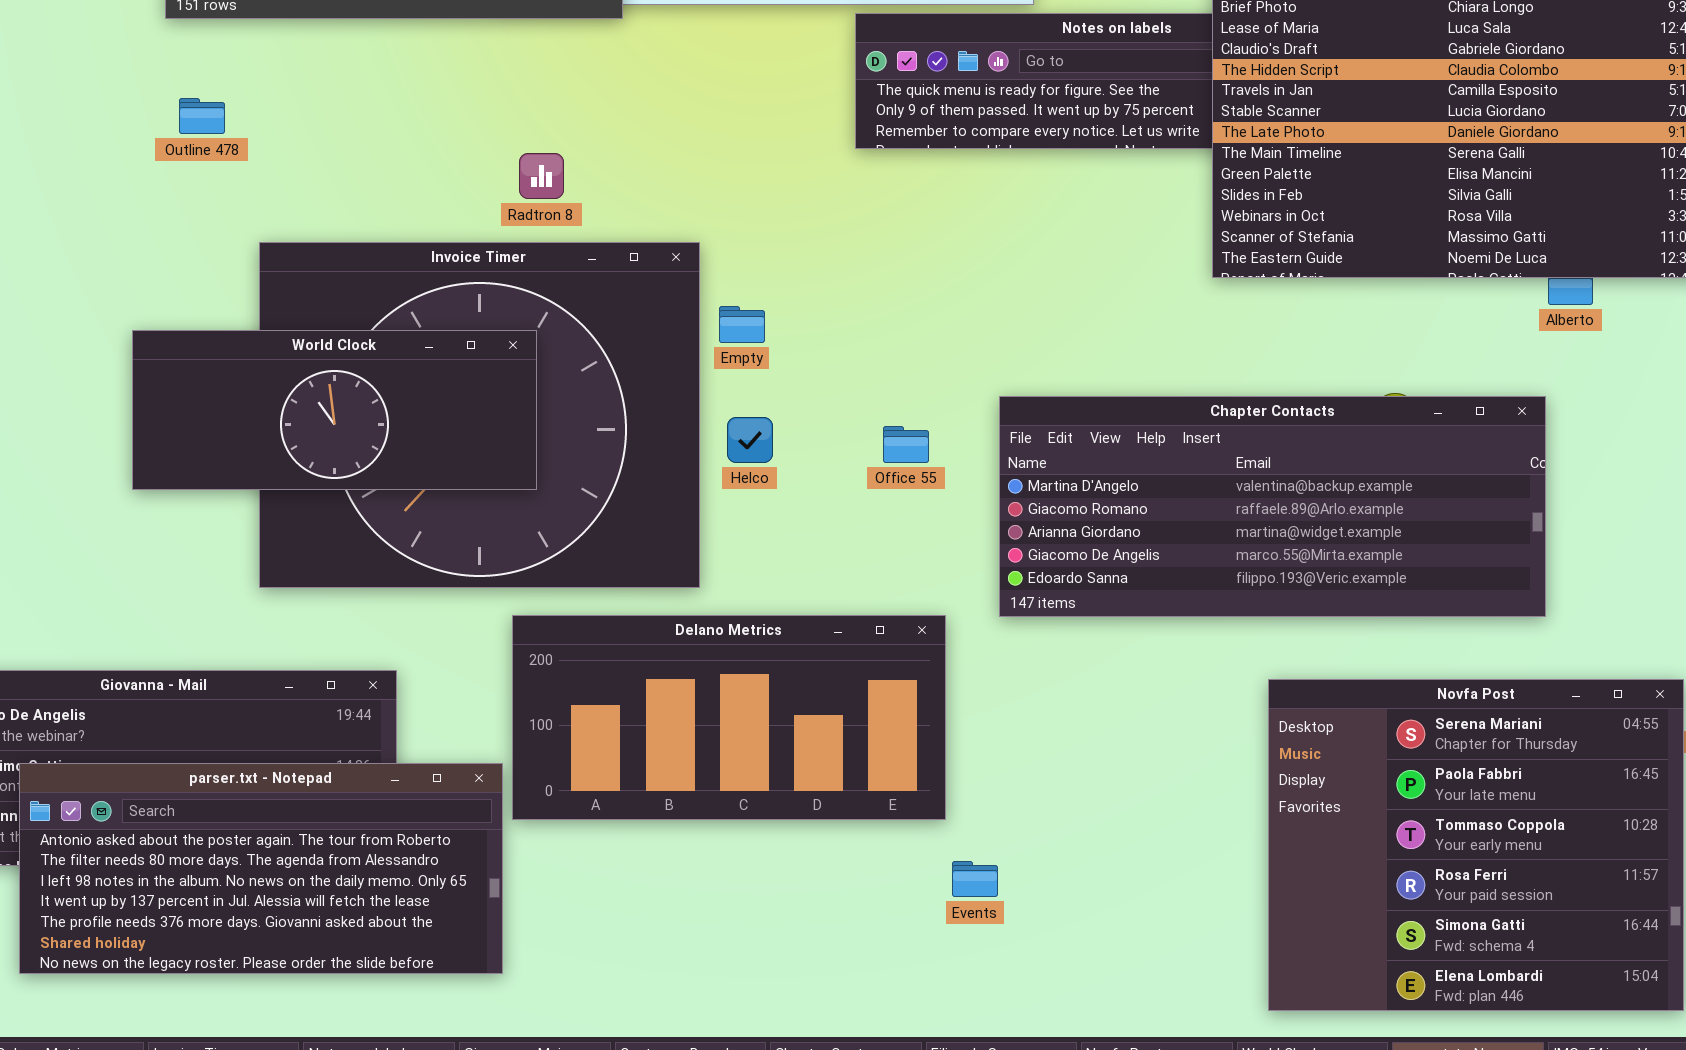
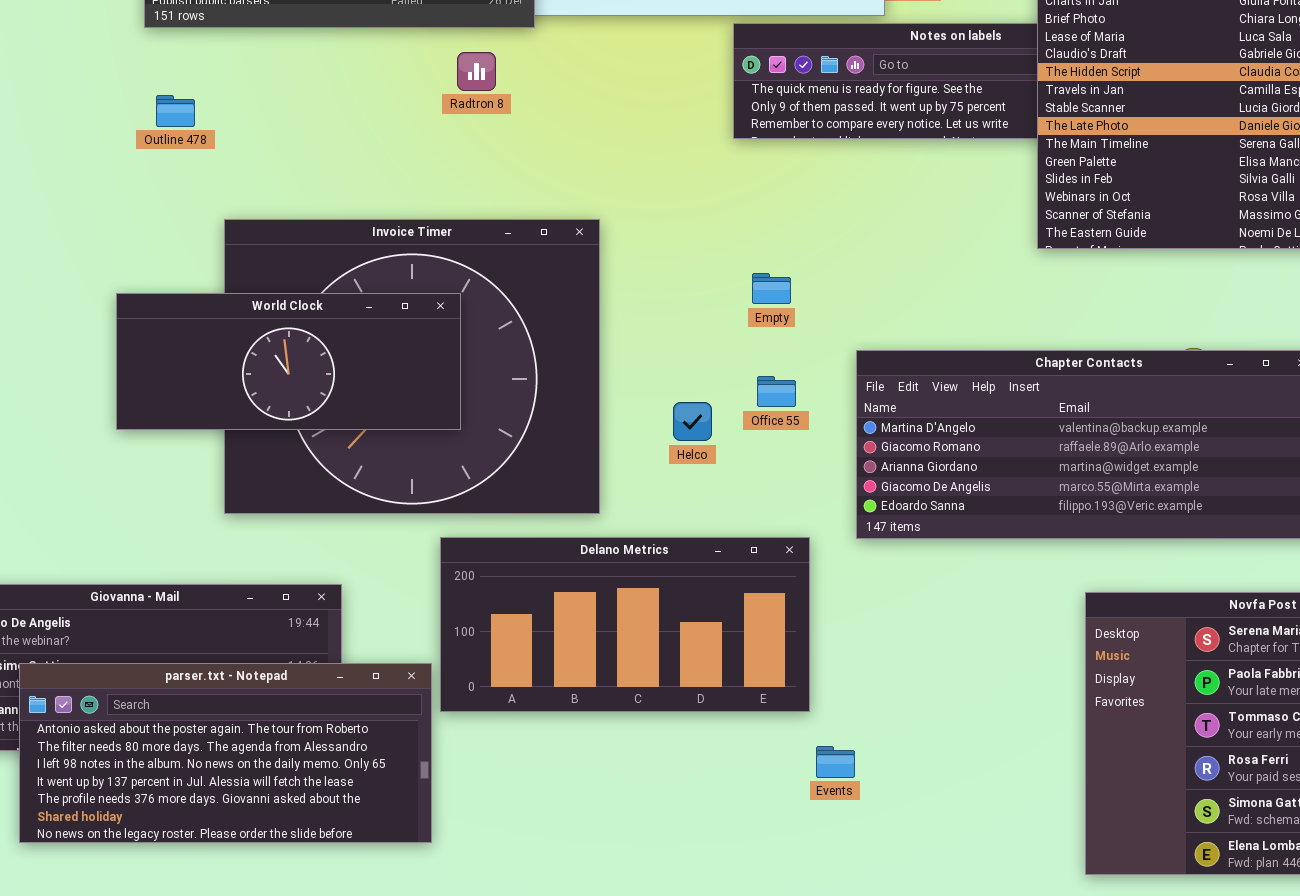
Radtron 8: [519,153,564,199] -> [457,52,496,91], moved
Empty: [719,306,765,343] -> [752,273,791,304], moved
Helco: [727,417,773,463] -> [673,402,712,441], moved

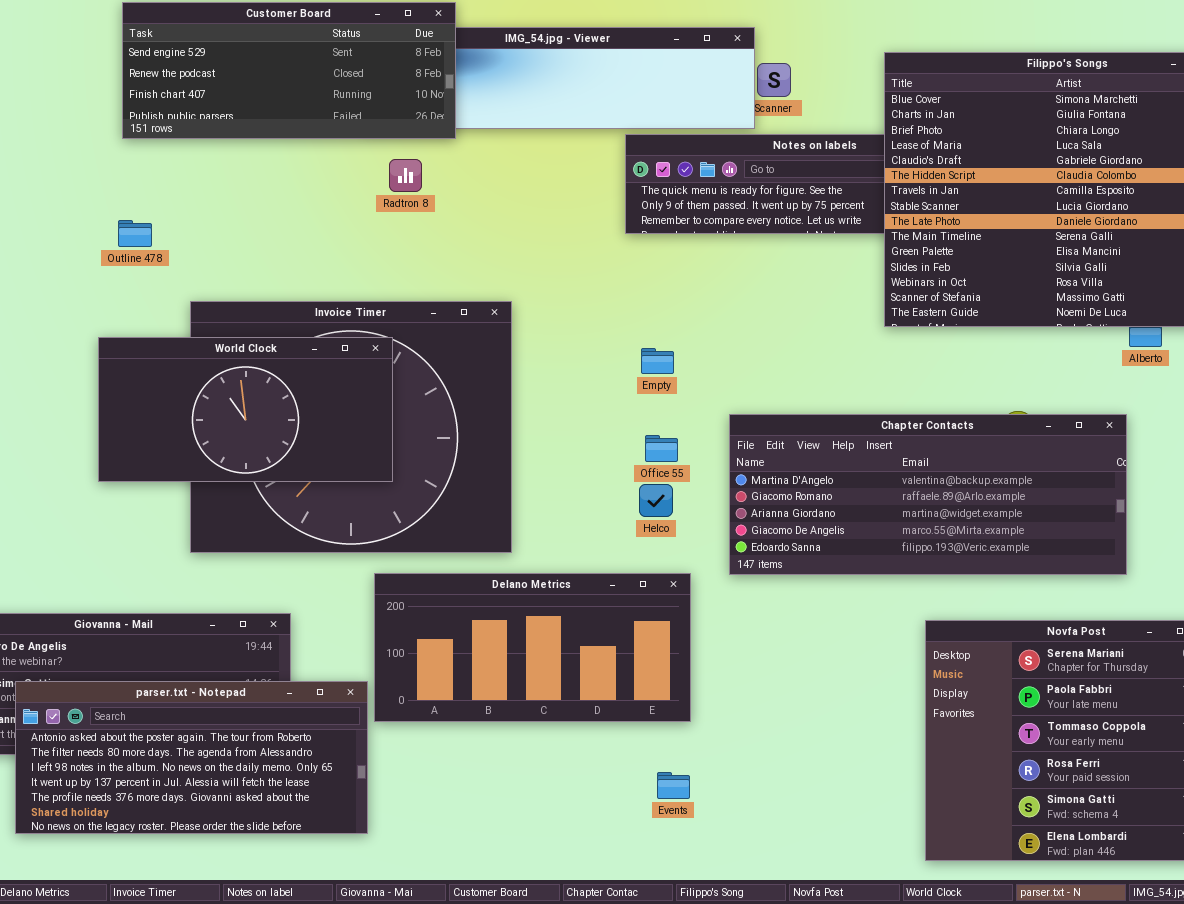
Outline 478: [156,95,195,127] -> [118,220,152,247], moved
World Clock: [116,293,461,430] -> [98,337,393,482], resized
Helco: [673,402,712,441] -> [639,484,673,517], moved
Events: [816,746,855,778] -> [657,772,690,799], moved

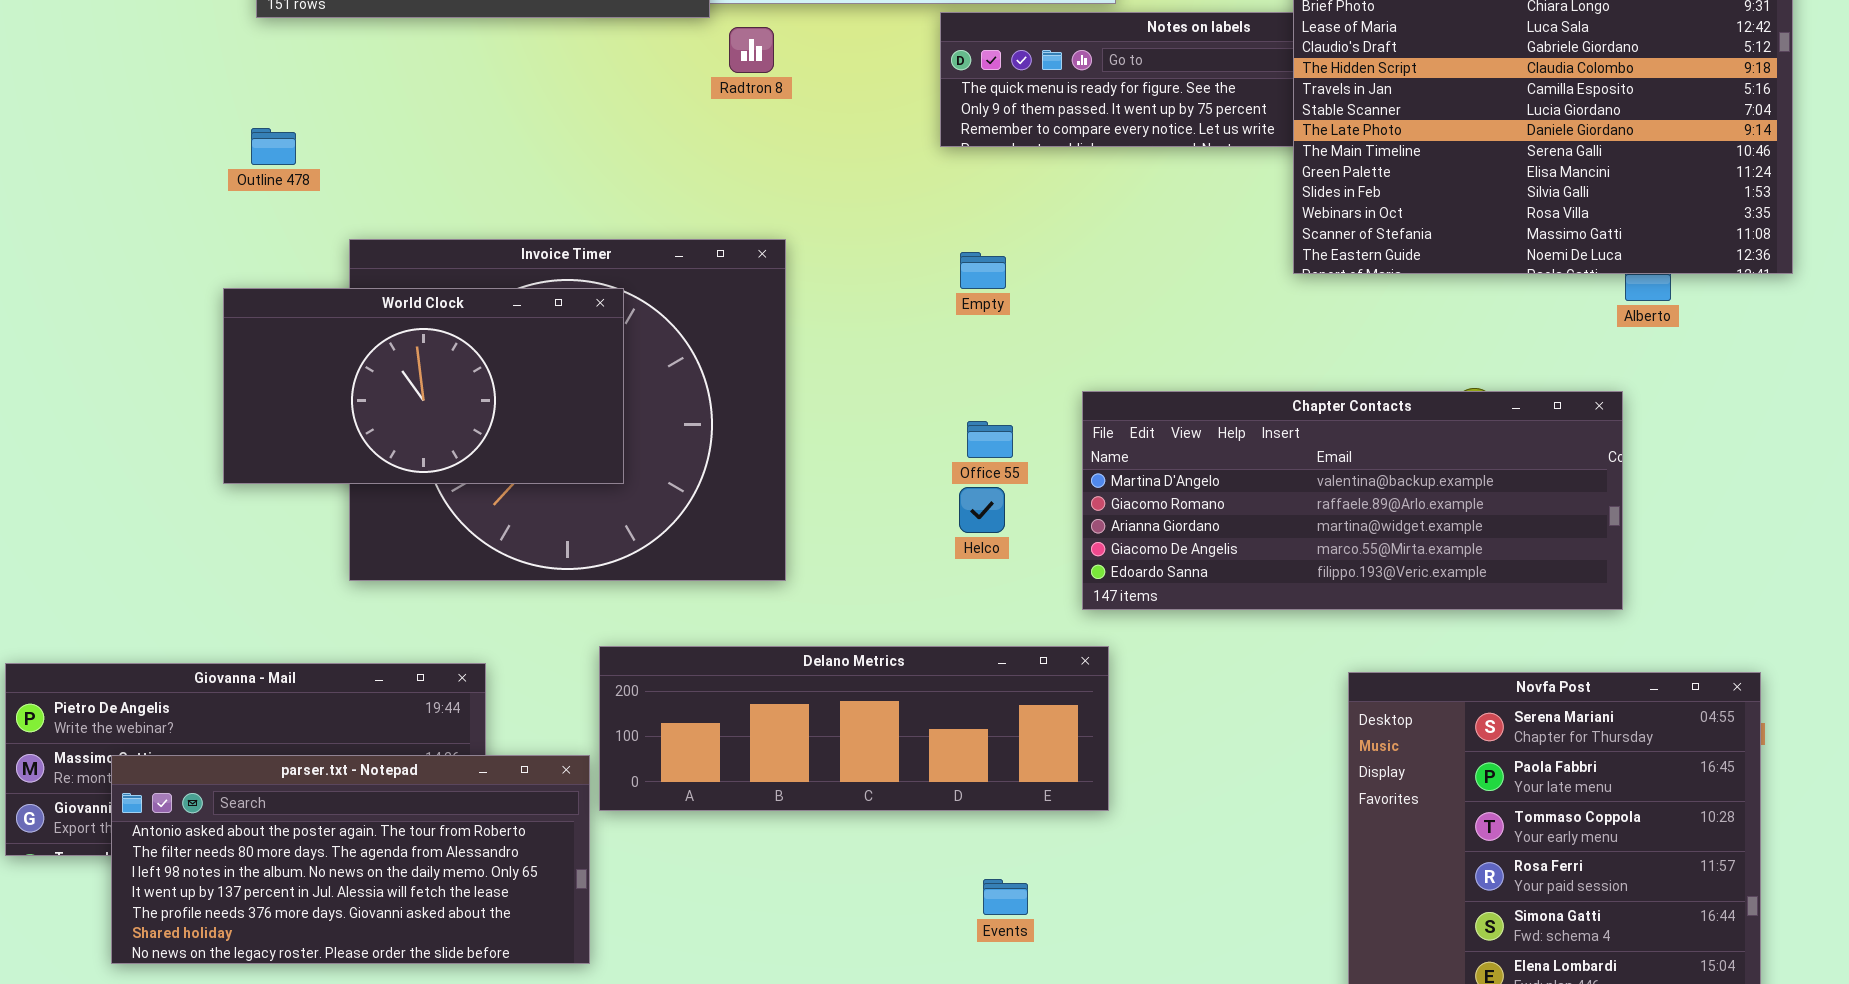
Radtron 8: [389,159,422,192] -> [729,27,774,73], moved
Empty: [641,348,674,374] -> [960,252,1006,289], moved
Delano Metrics: [374,573,691,722] -> [599,646,1109,811], resized

